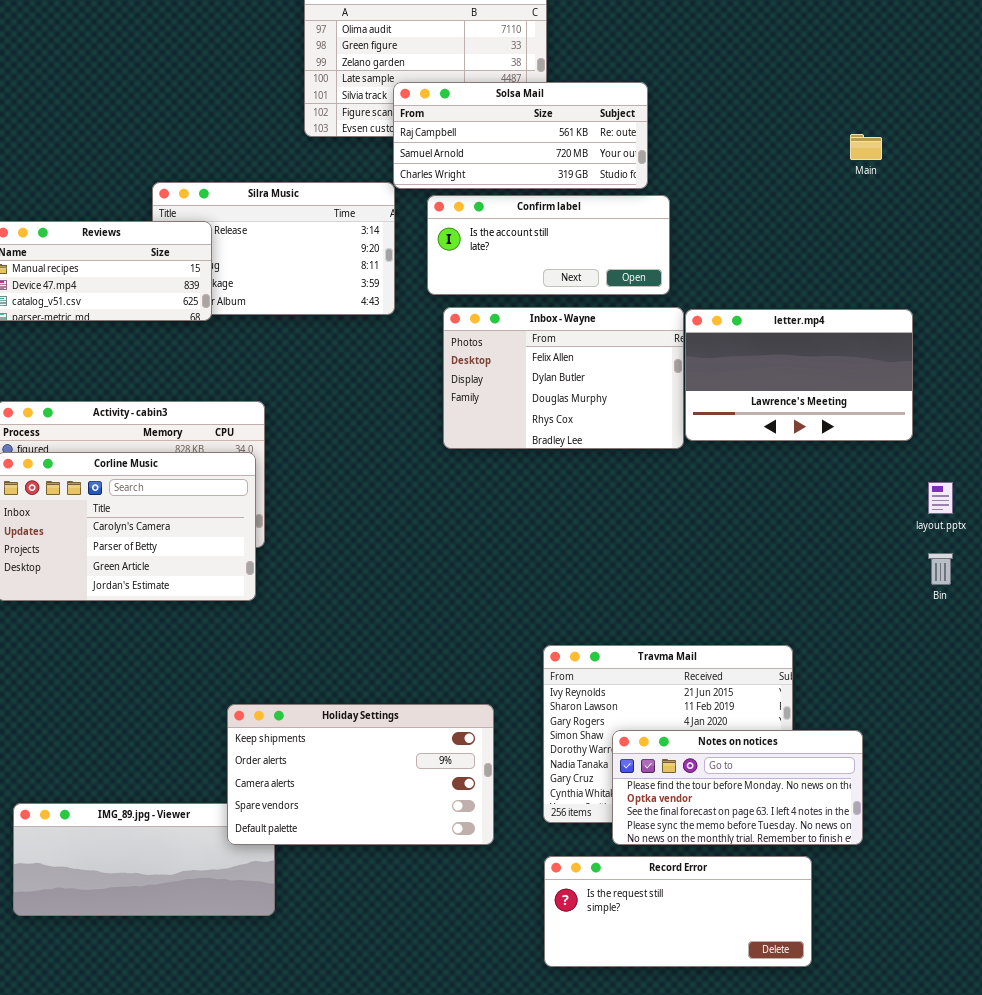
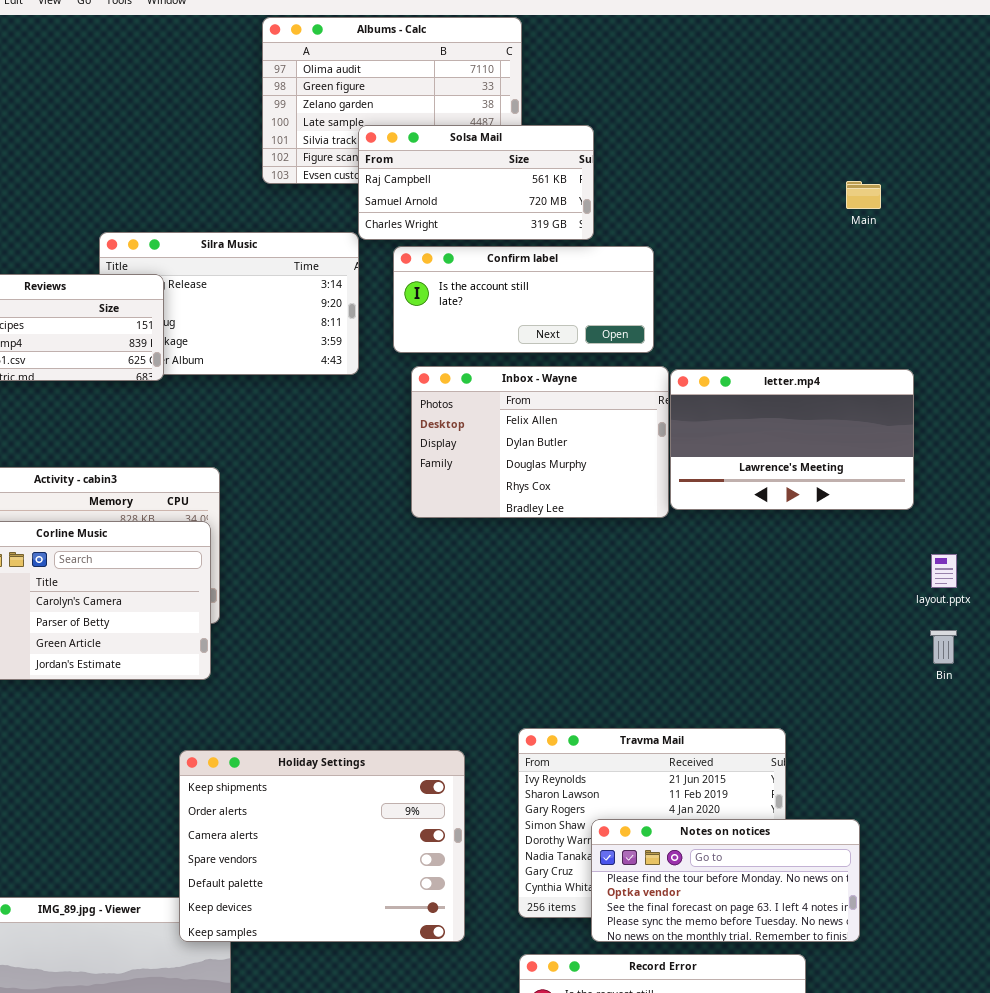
Solsa Mail: [393,82,648,189] -> [358,125,594,240], resized
Holiday Settings: [227,704,494,845] -> [179,750,465,942], resized

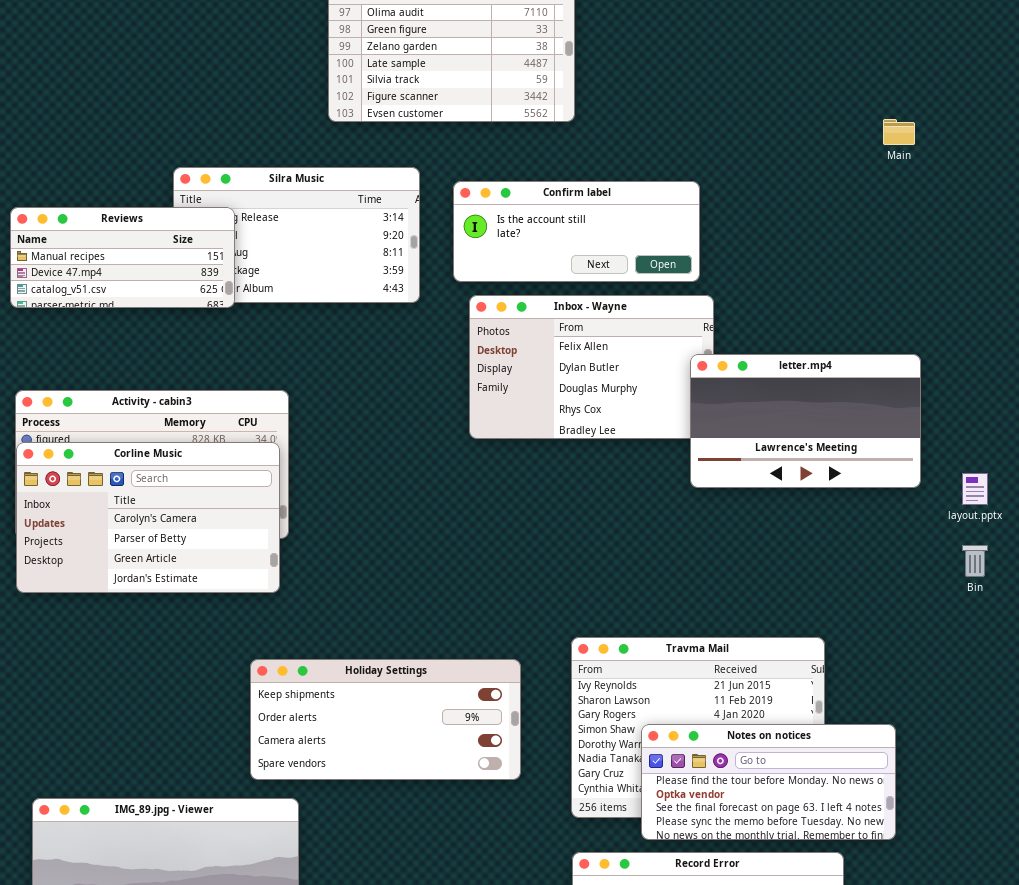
Solsa Mail: [358,125,594,240] -> none, closed
letter.mp4: [670,369,914,510] -> [690,354,921,488], moved
Holiday Settings: [179,750,465,942] -> [250,659,521,780], resized

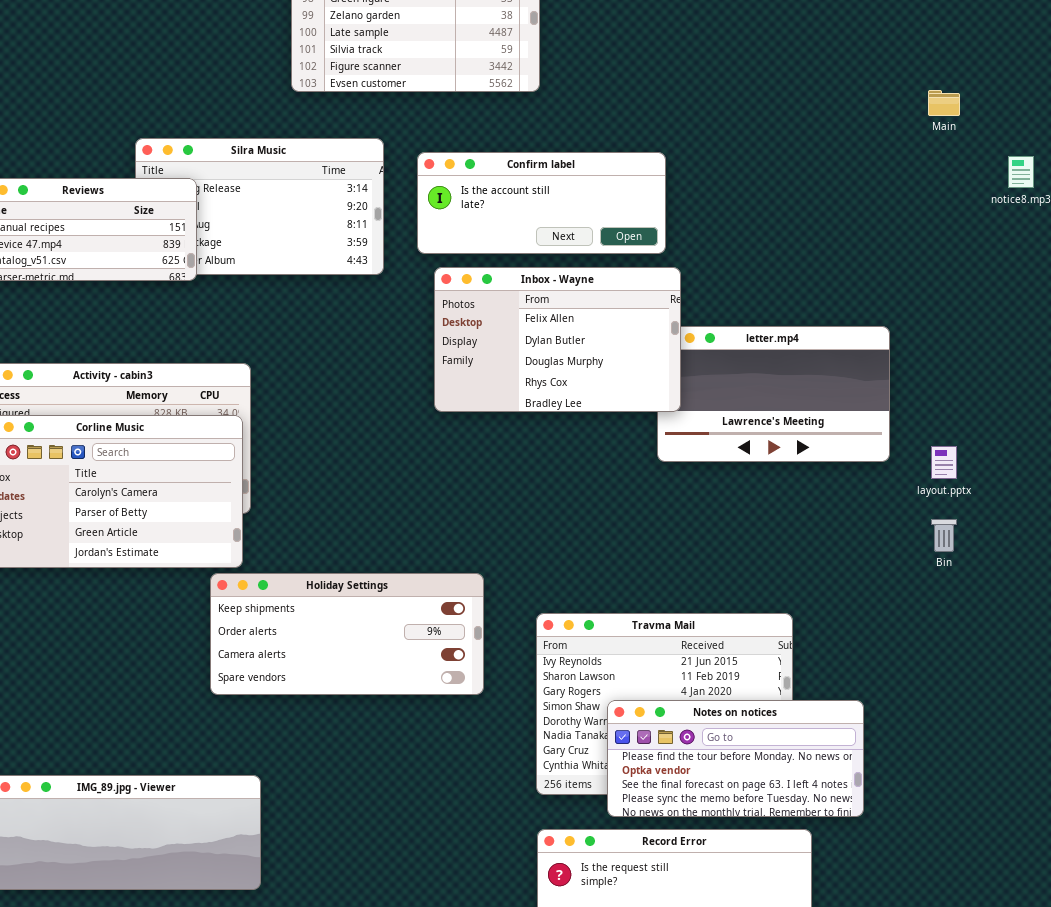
Main: [883,119,915,145] -> [928,90,960,116], moved
Inbox - Wayne: [469,295,714,439] -> [434,267,681,412], raised
Holiday Settings: [250,659,521,780] -> [210,573,484,695], moved

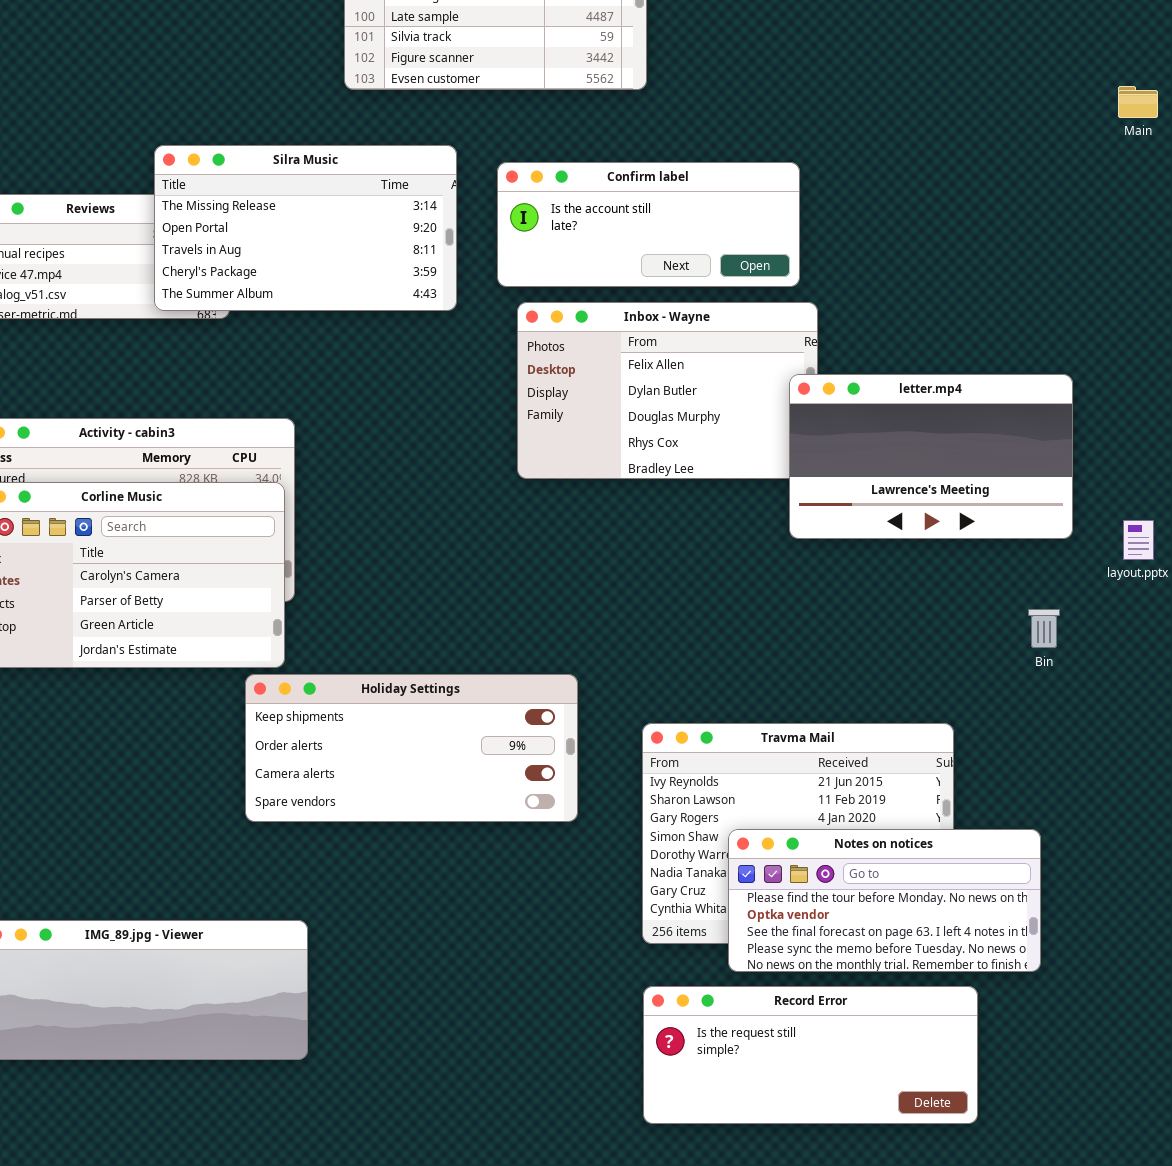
Silra Music: [135,138,384,275] -> [154,145,457,311], raised
letter.mp4: [657,326,890,462] -> [789,374,1073,539], raised
Bin: [931,519,957,552] -> [1028,609,1060,648], moved

